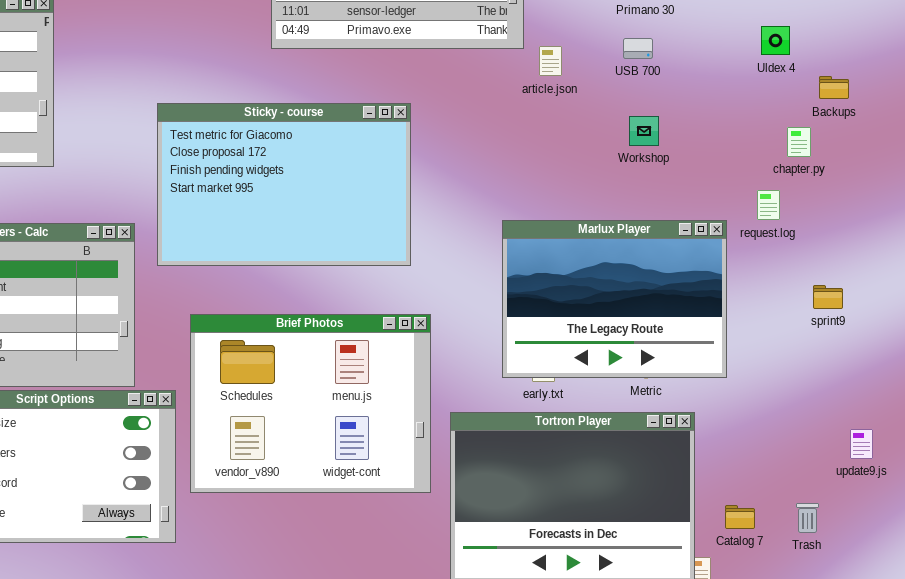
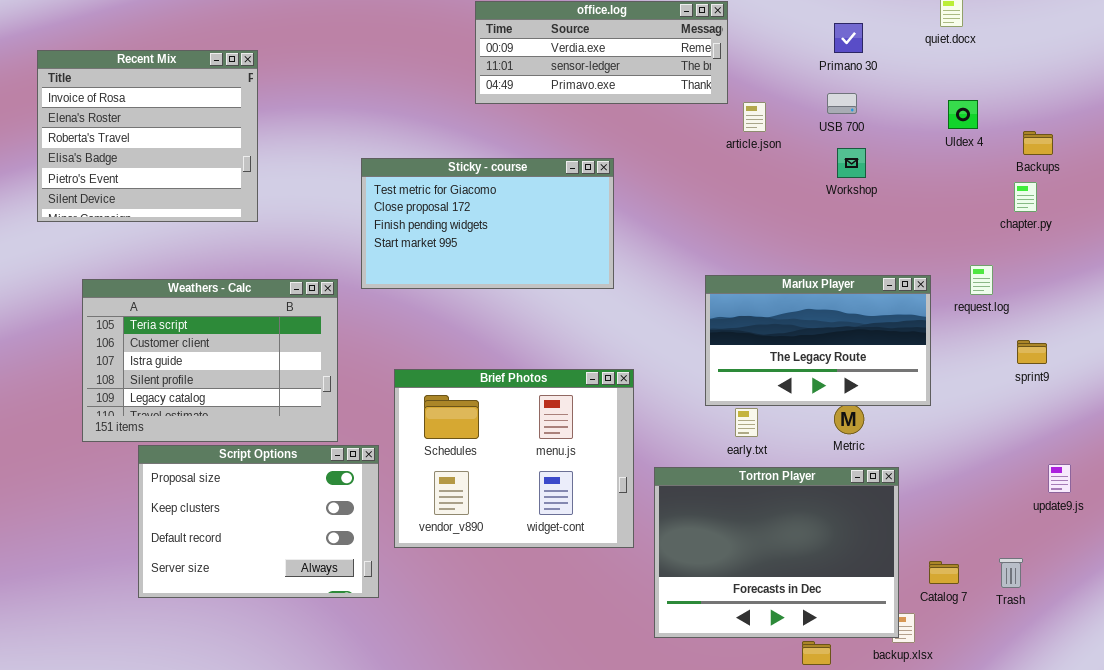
Uldex 4: [761,26,790,55] -> [948,100,978,129], moved
Sticky - course: [157,103,411,266] -> [361,158,614,289], resized
Workshop: [629,116,659,146] -> [837,148,866,178], moved
chapter.py: [787,127,811,157] -> [1014,182,1037,212], moved
request.log: [757,190,780,220] -> [970,265,993,295], moved
Marlux Player: [502,220,727,378] -> [705,275,931,406], resized
update9.js: [850,429,873,459] -> [1048,464,1071,493], moved

